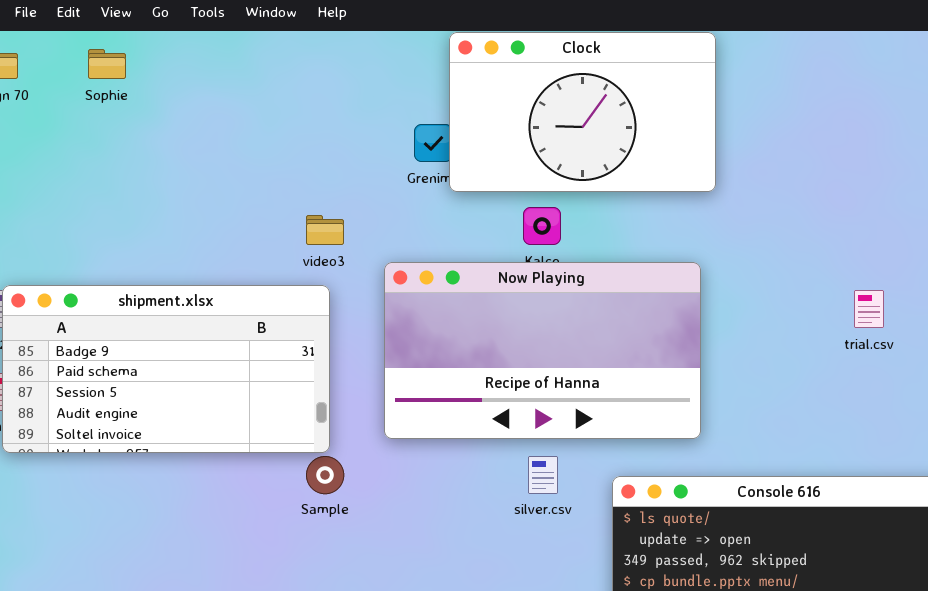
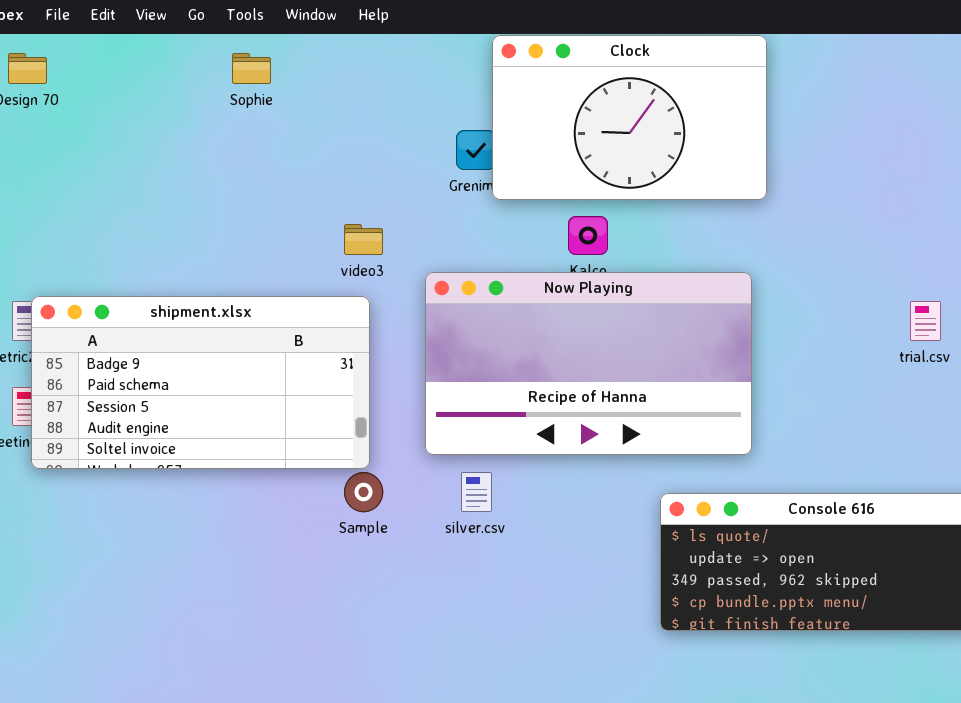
Sophie: [88,49,126,79] -> [232,53,271,84], moved
silver.csv: [528,456,558,494] -> [461,472,492,512], moved

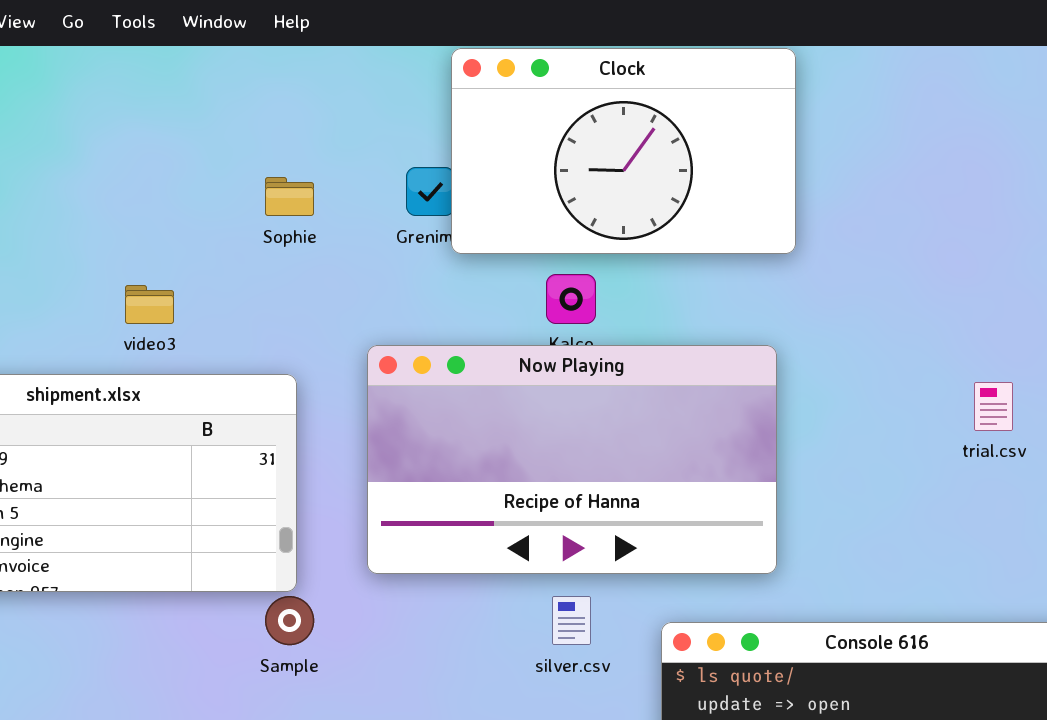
Sophie: [232,53,271,84] -> [265,177,314,216], moved
video3: [344,224,383,255] -> [125,285,174,324], moved
silver.csv: [461,472,492,512] -> [552,596,591,645], moved

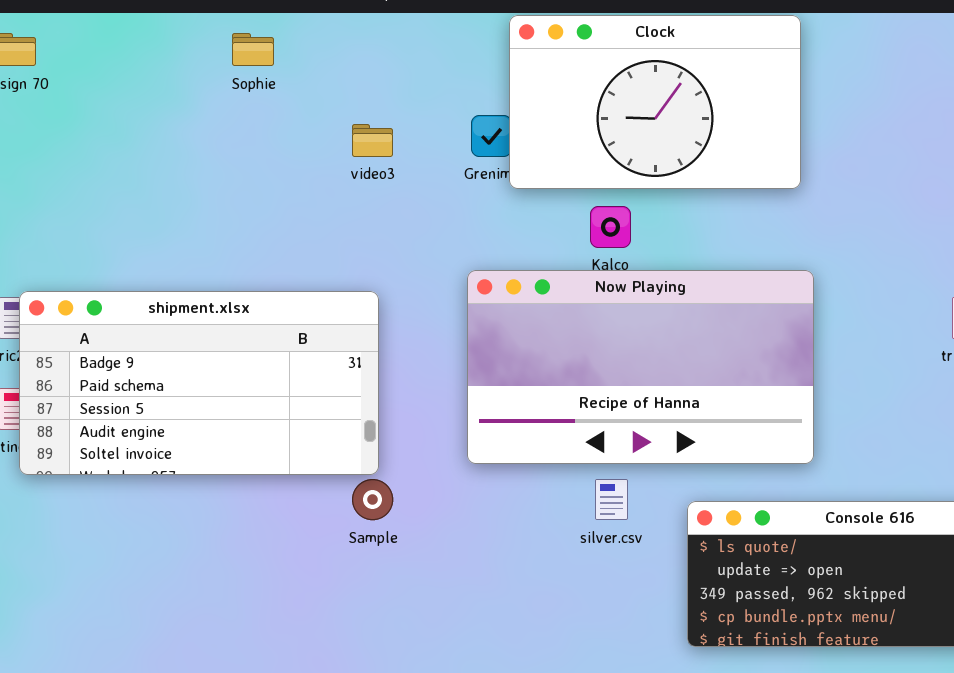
Sophie: [265,177,314,216] -> [232,33,274,66], moved
video3: [125,285,174,324] -> [352,124,393,157], moved
Now Playing: [367,345,777,574] -> [467,270,814,464], moved

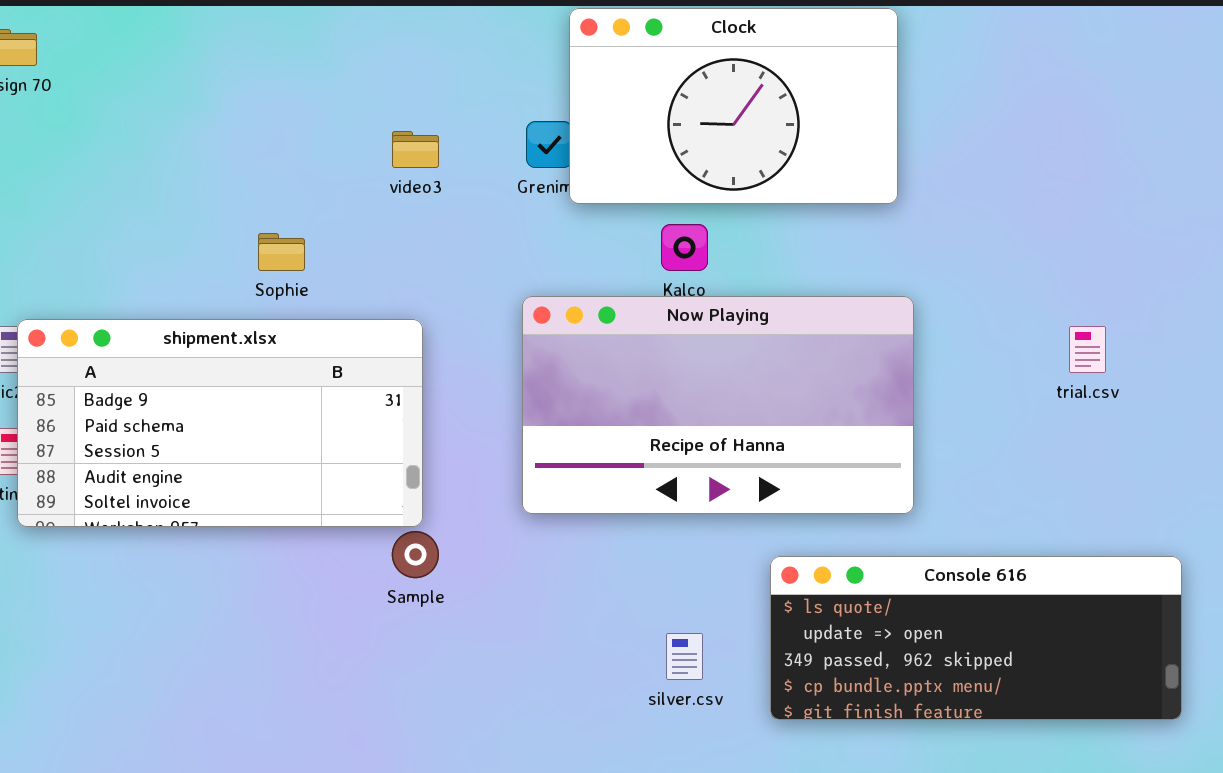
Sophie: [232,33,274,66] -> [258,233,305,271], moved
silver.csv: [595,479,628,520] -> [666,633,703,680], moved

